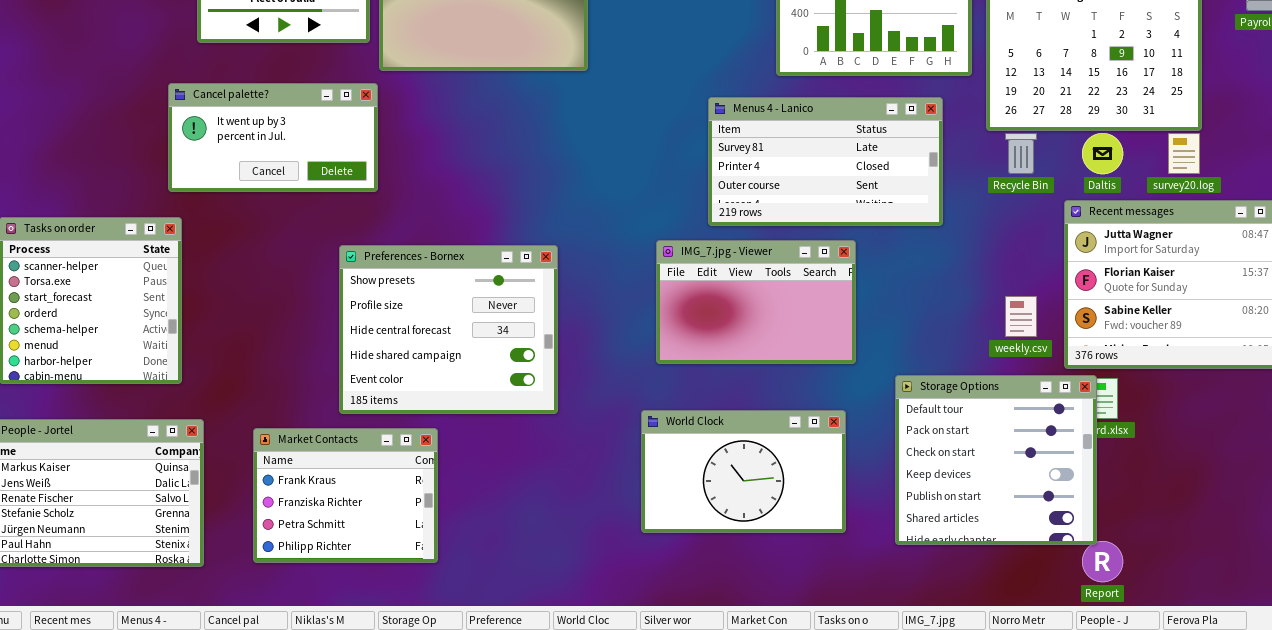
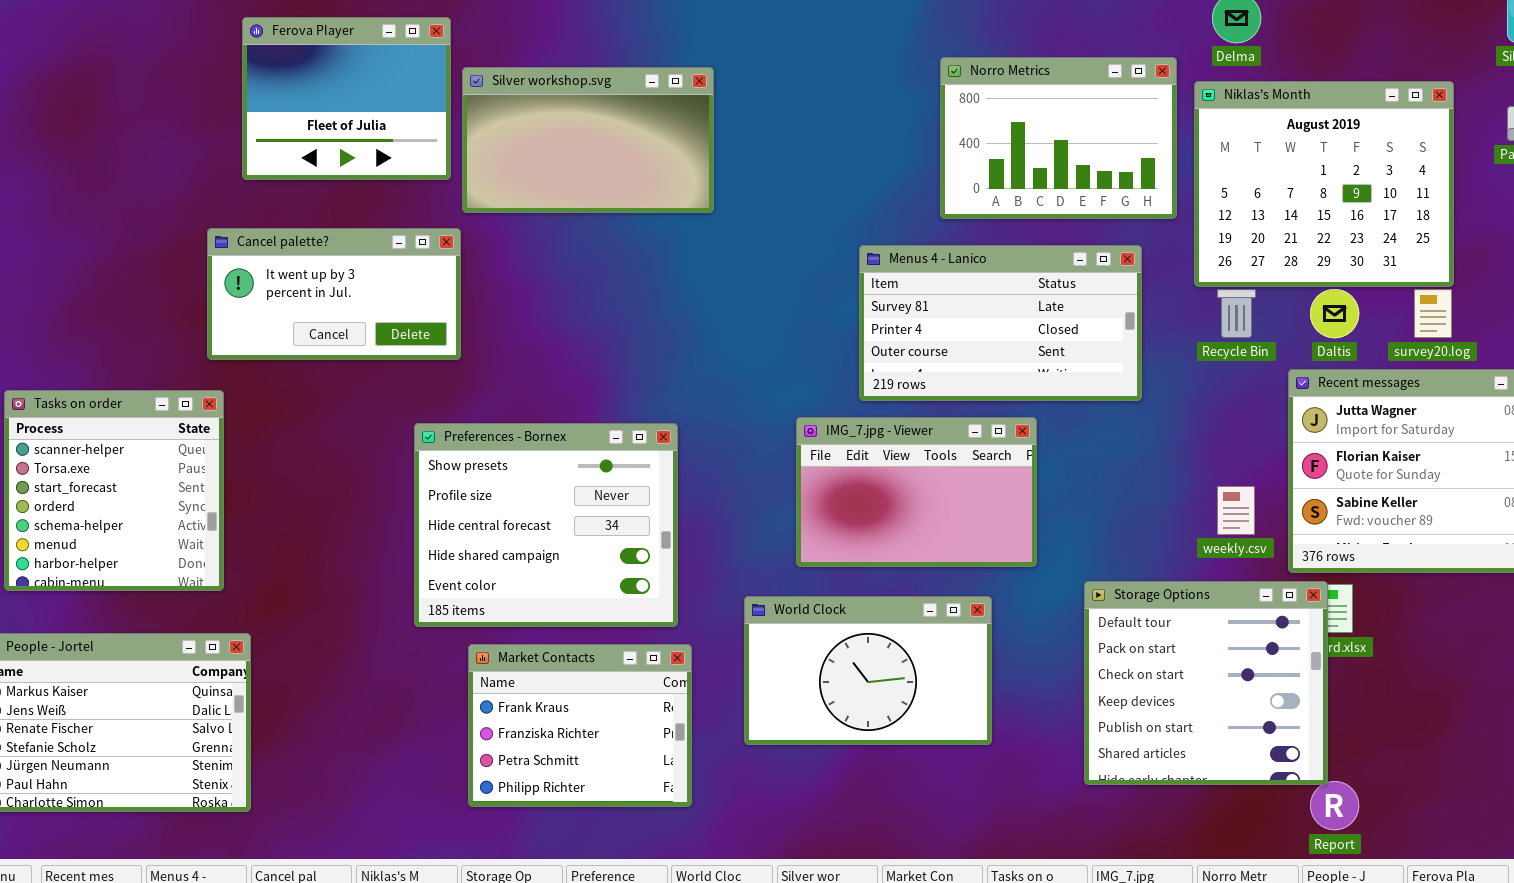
World Clock: [641,410,846,533] -> [744,596,992,745], moved
Market Contacts: [253,428,438,563] -> [468,644,692,807], moved

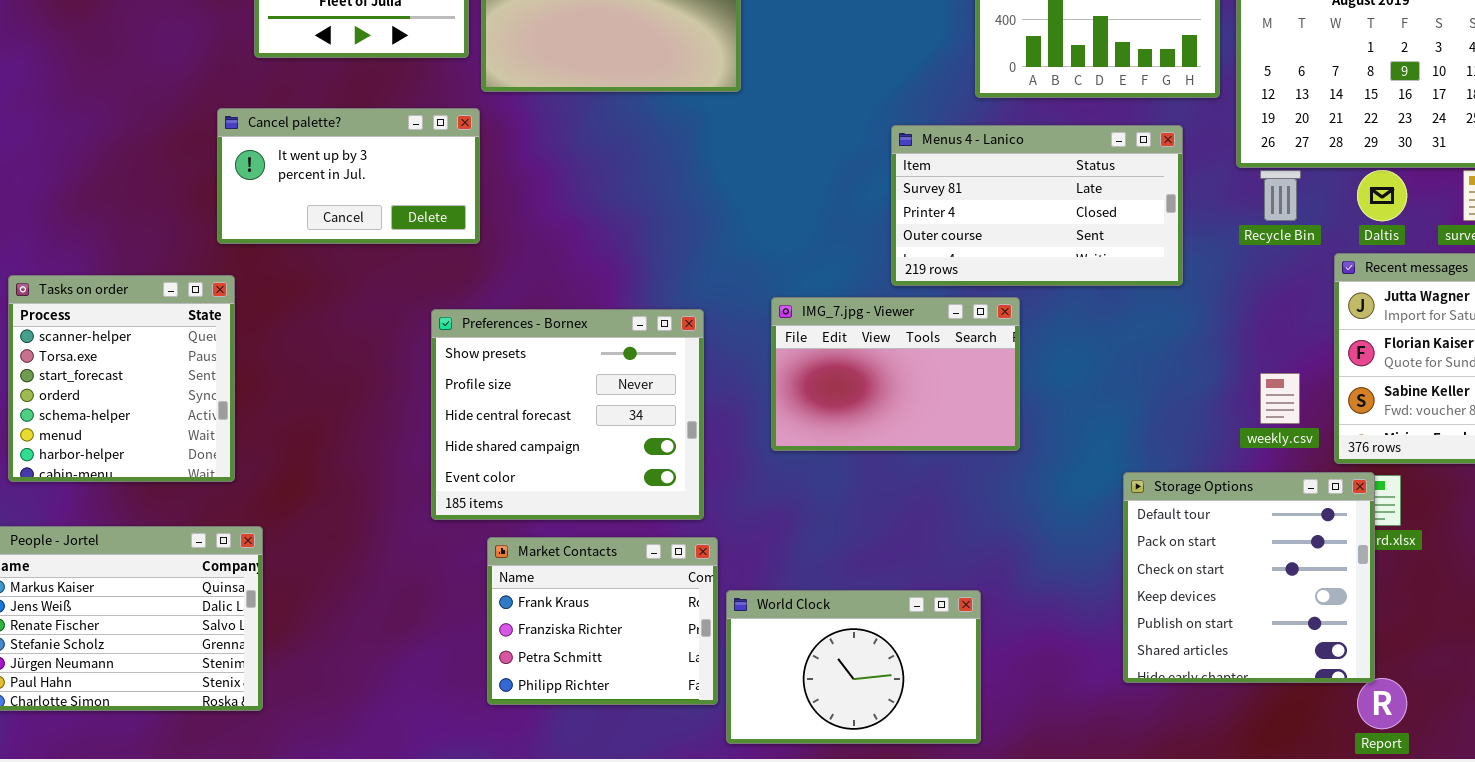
IMG_7.jpg - Viewer: [796,417,1037,567] -> [771,297,1020,451], moved
World Clock: [744,596,992,745] -> [726,590,981,744], moved

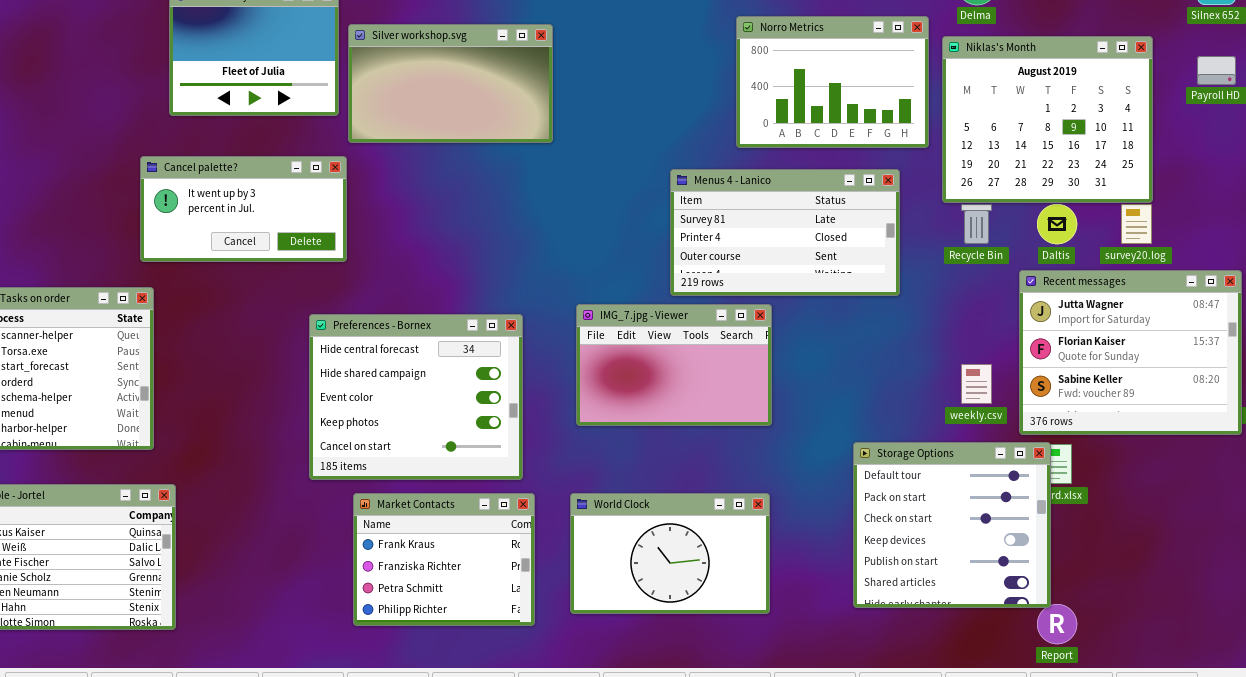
Preferences - Bornex: [431,309,704,520] -> [309,314,523,480], scrolled down 2 rows
World Clock: [726,590,981,744] -> [570,493,770,614], moved

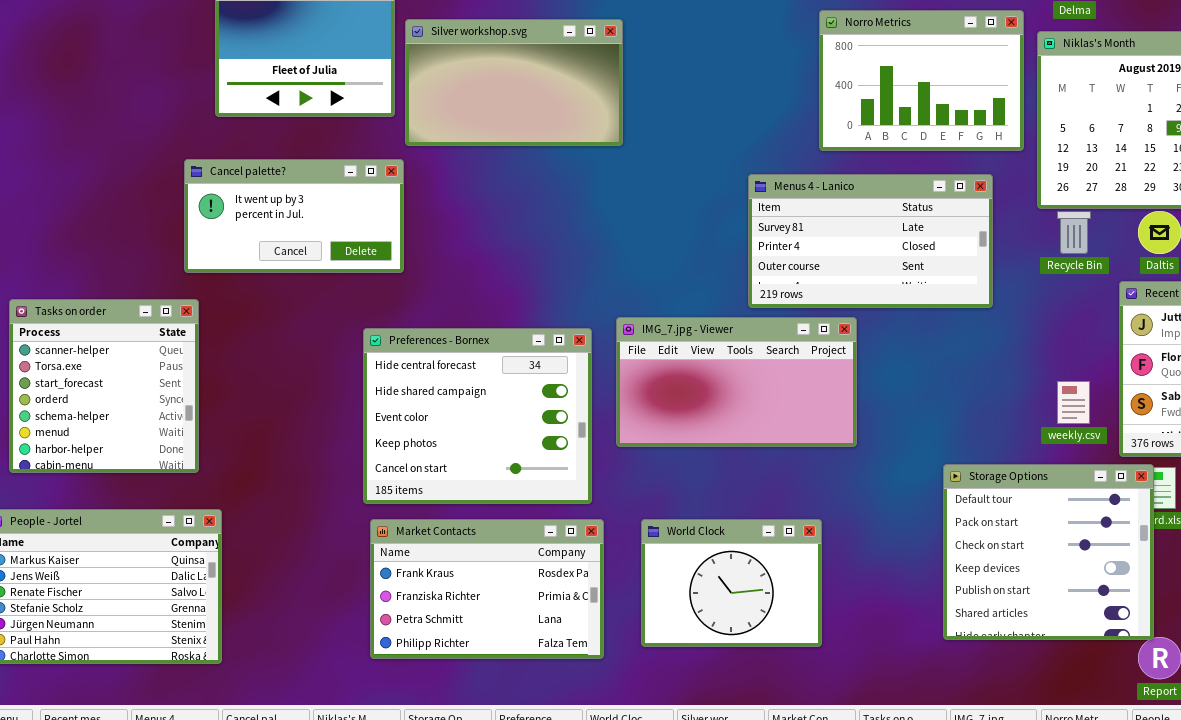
IMG_7.jpg - Viewer: [576,304,772,426] -> [616,317,857,447], resized
Market Contacts: [353,493,535,626] -> [370,519,604,659], resized
World Clock: [570,493,770,614] -> [641,519,822,647], resized

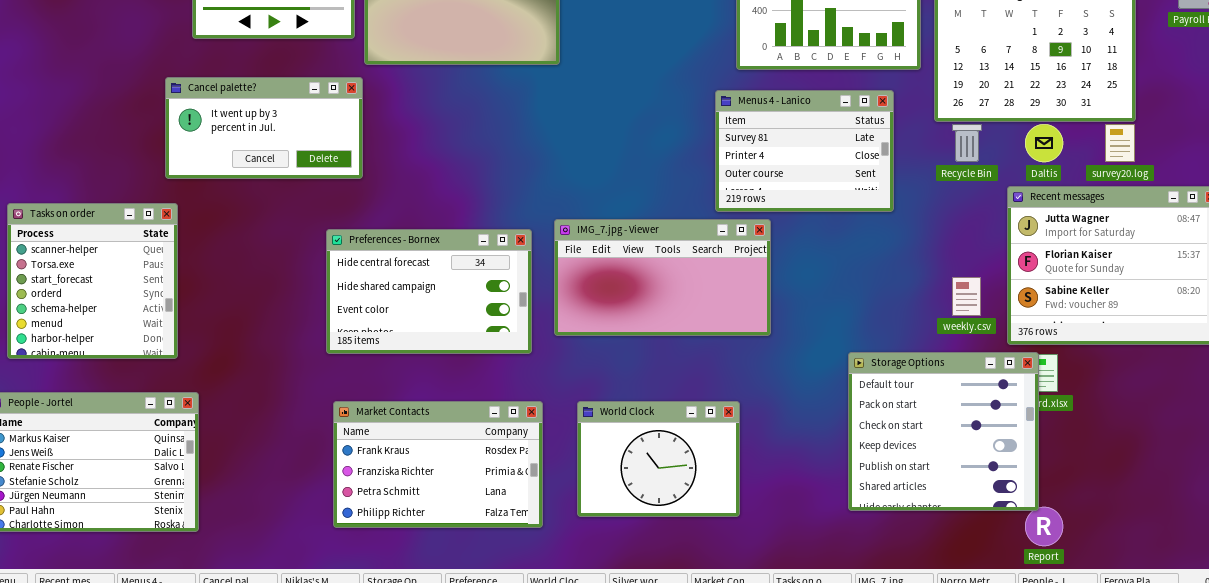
Menus 4 - Lanico: [748,174,993,308] -> [715,90,894,212], resized
Preferences - Bornex: [363,328,592,504] -> [326,229,532,354], resized

